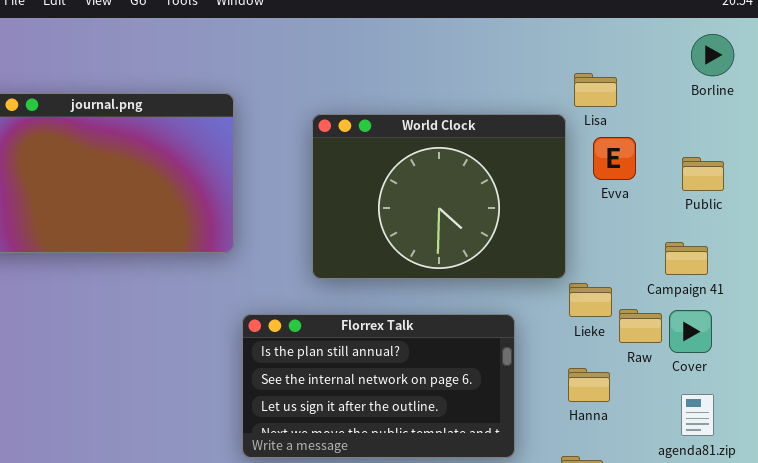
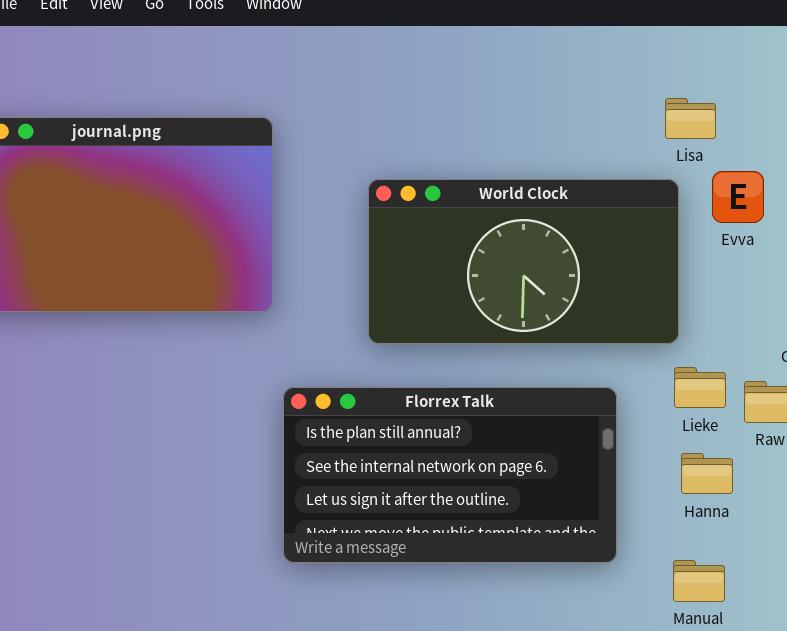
Lisa: [574,73,617,107] -> [665,98,716,139], moved
World Clock: [312,114,566,279] -> [368,179,679,344], resized
Lieke: [569,283,612,317] -> [674,367,726,408], moved

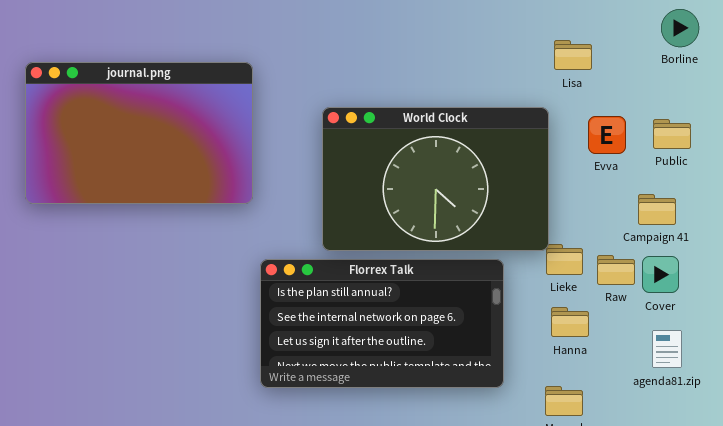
Lisa: [665,98,716,139] -> [554,40,592,70], moved
Evva: [712,171,764,223] -> [588,116,626,154], moved
World Clock: [368,179,679,344] -> [322,107,549,251], resized

